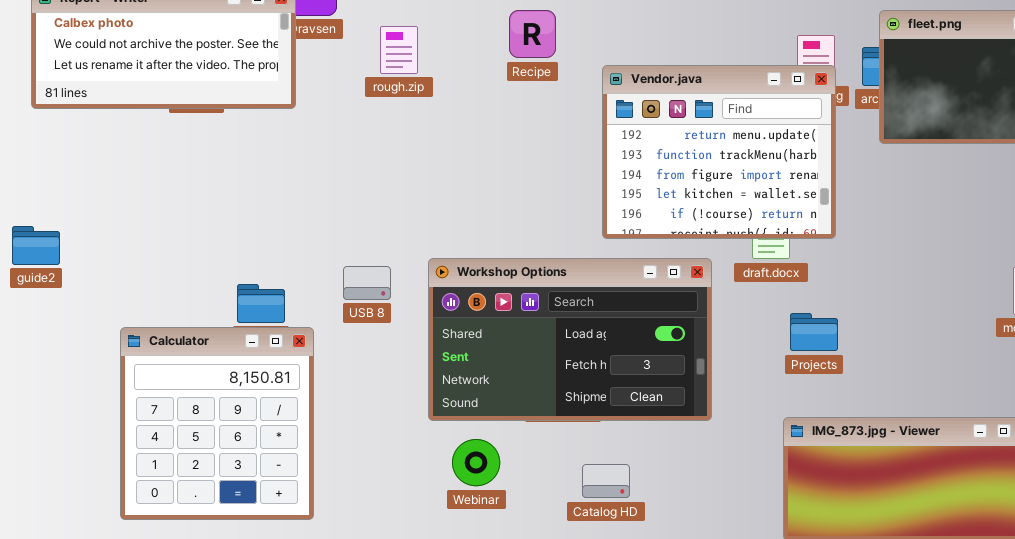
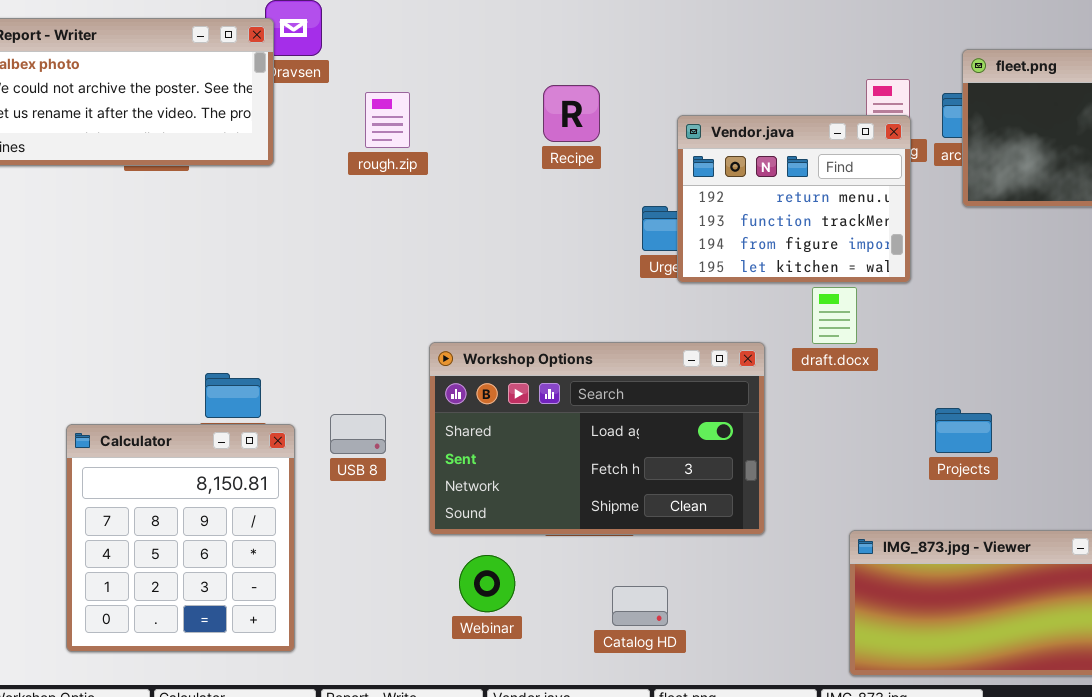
Recipe: [509,10,556,58] -> [543,85,600,142], moved
rough.zip: [380,26,418,74] -> [365,92,410,148], moved
Vendor.java: [602,65,836,239] -> [677,115,911,283], resized
USB 8: [343,266,391,300] -> [330,414,386,454], moved
Projects: [790,313,838,351] -> [935,408,992,453], moved

